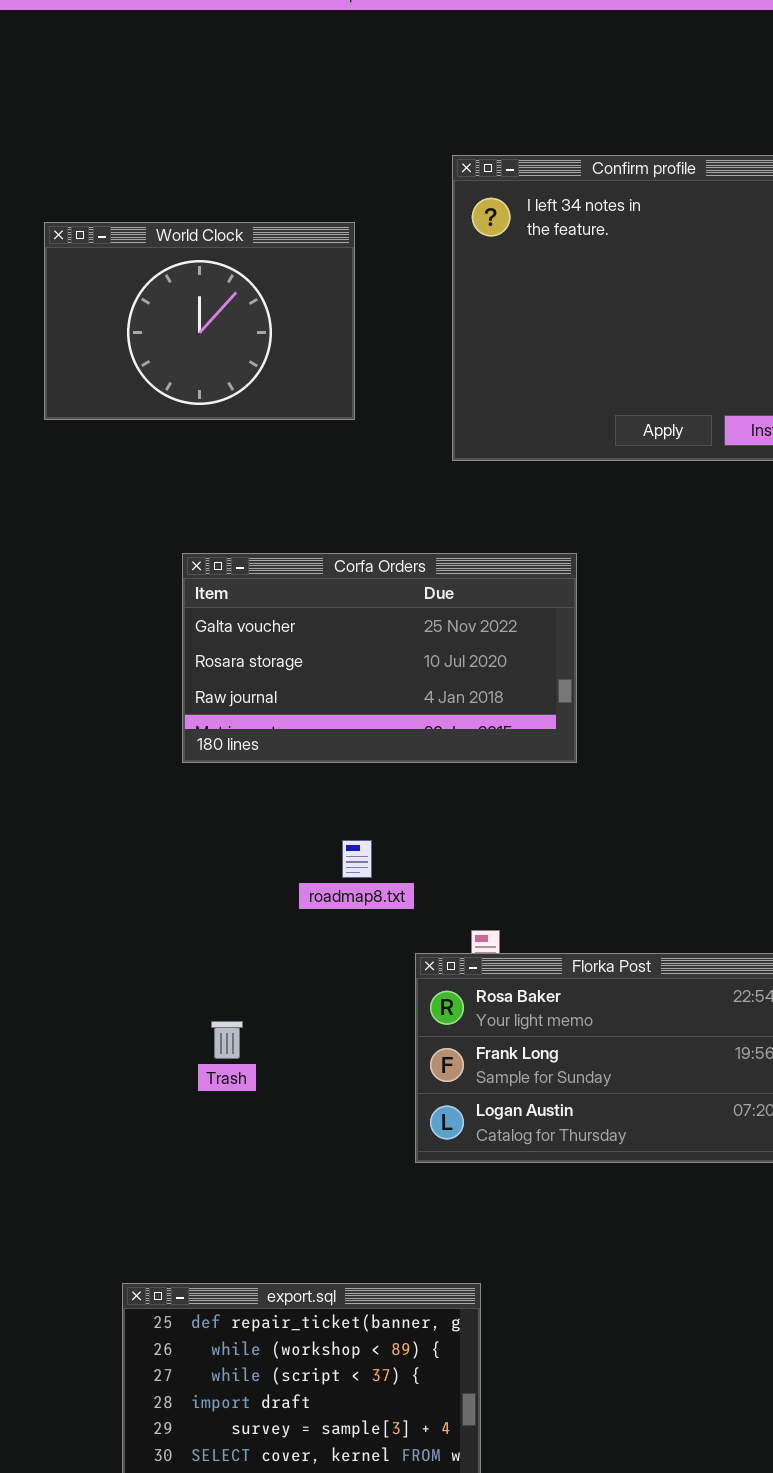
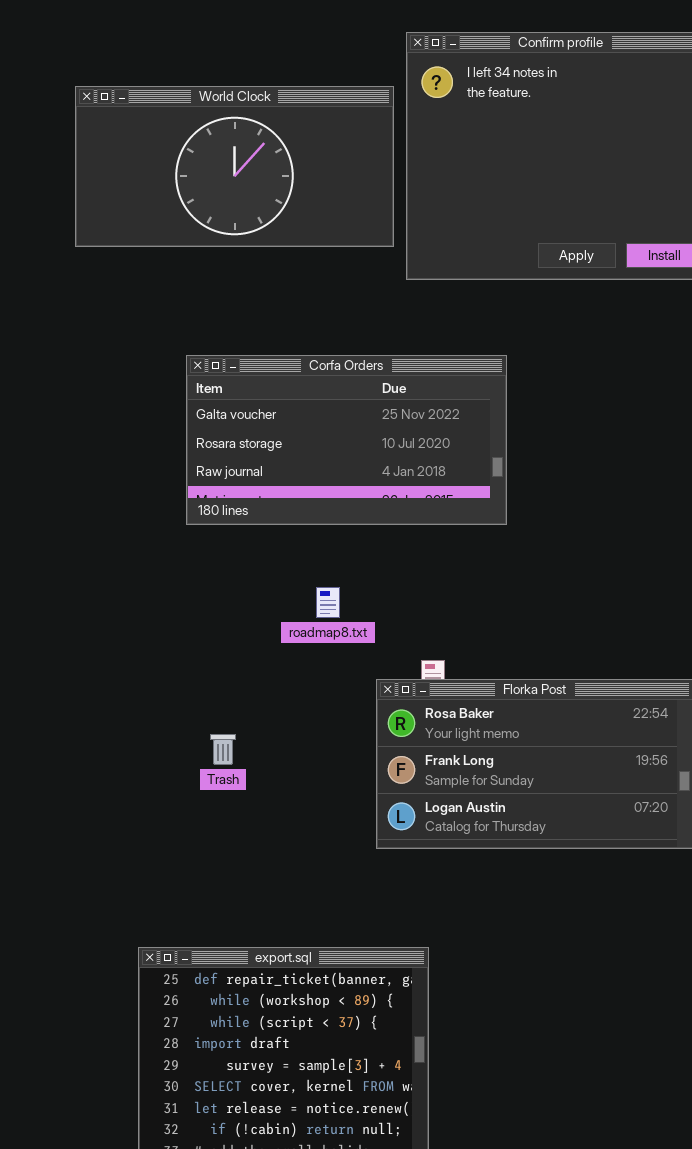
World Clock: [44,222,355,420] -> [75,86,394,247], resized

